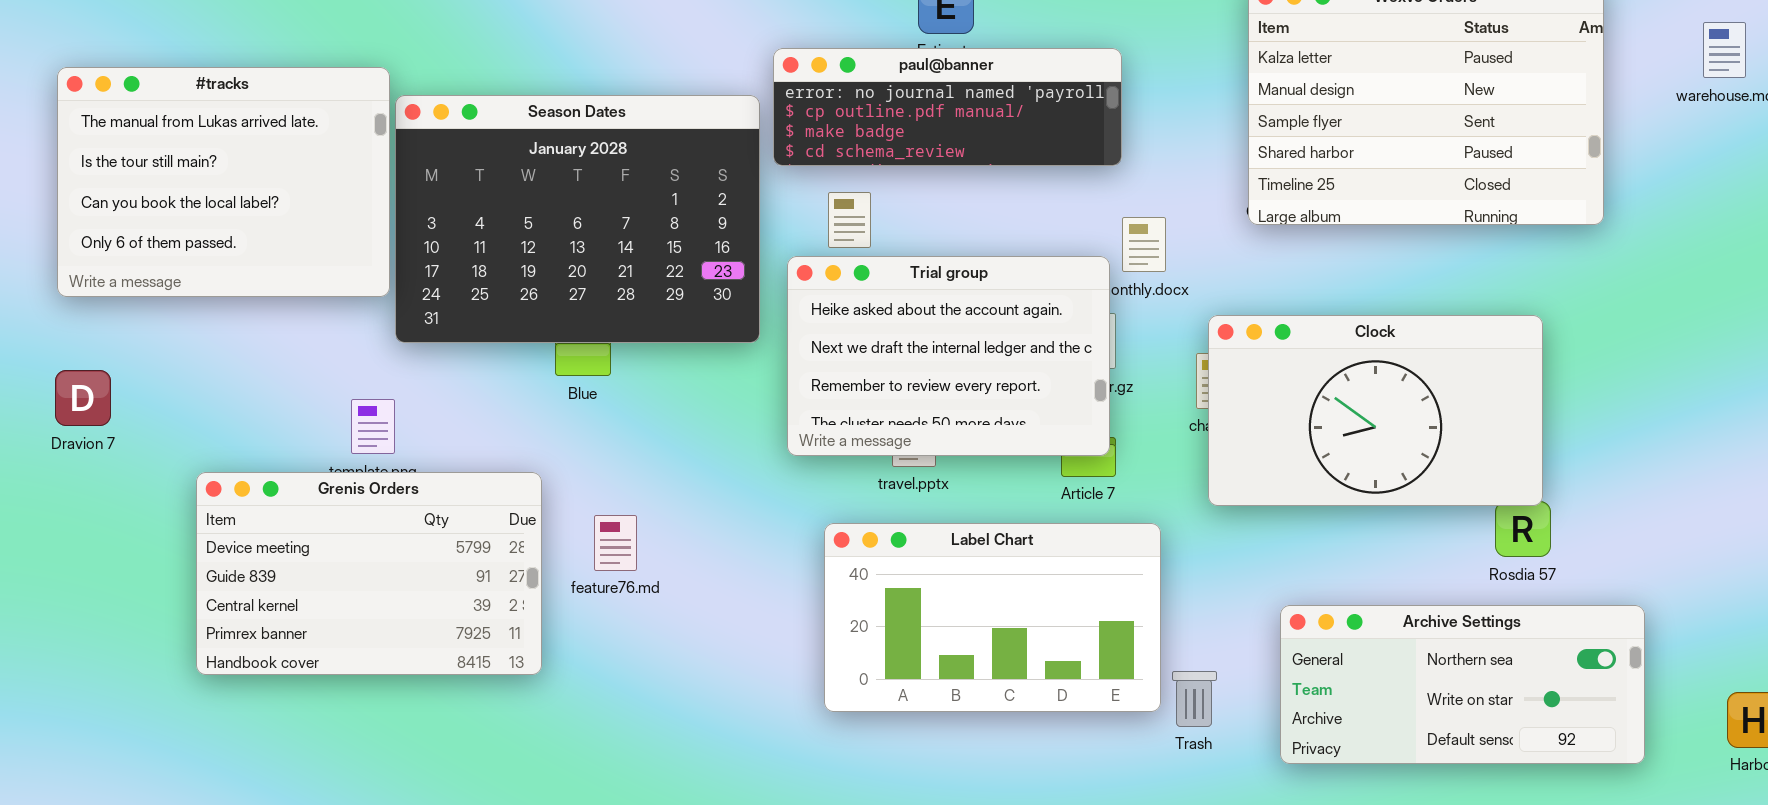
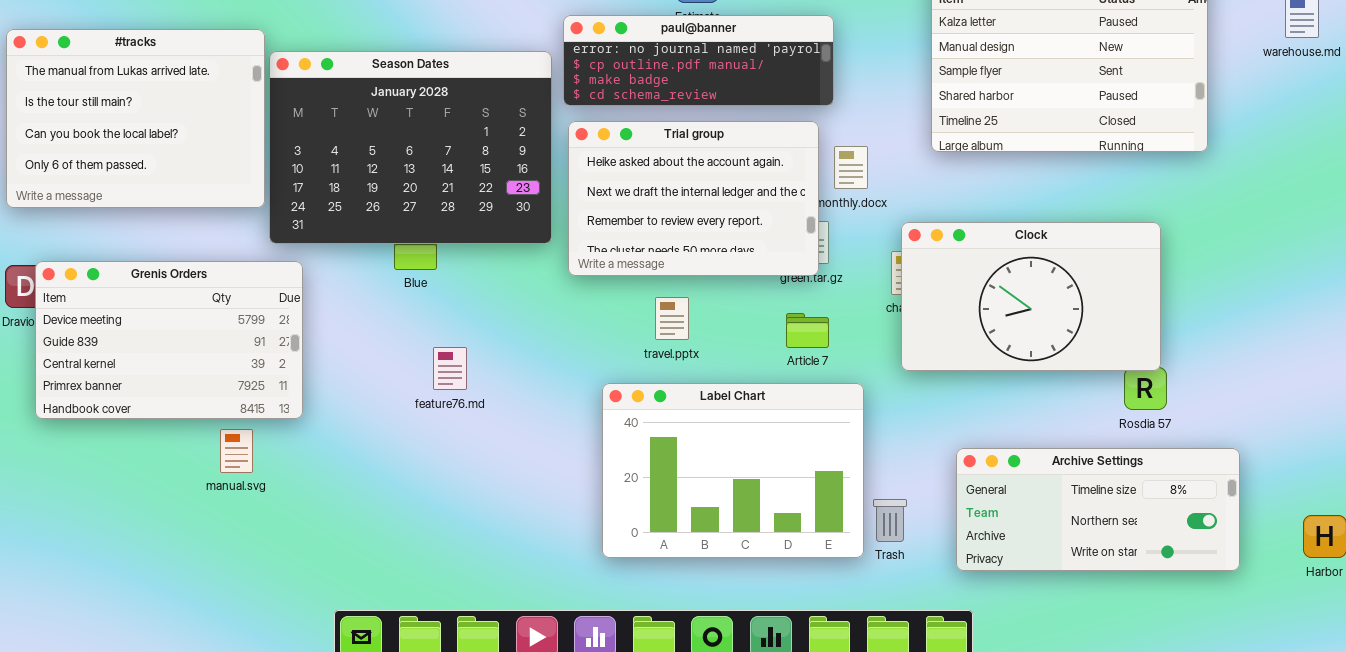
Trial group: [787,256,1110,456] -> [568,121,819,276], moved
Grenis Orders: [196,472,542,675] -> [35,261,303,419], moved
feature76.md: [594,515,637,571] -> [433,347,467,390], moved
Label Chart: [824,523,1161,712] -> [602,383,864,558], resized
Archive Settings: [1280,605,1645,764] -> [956,448,1240,571], scrolled up 1 row

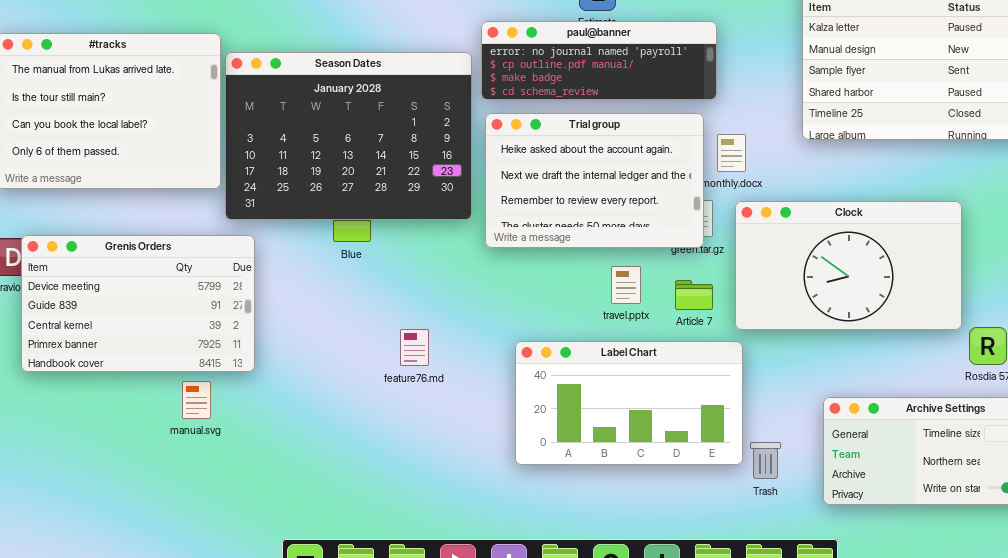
Clock: [901,222,1161,371] -> [735,201,962,330], moved
travel.pptx: [655,297,689,340] -> [611,266,641,304], moved
feature76.md: [433,347,467,390] -> [400,329,429,366], moved
Label Chart: [602,383,864,558] -> [515,341,743,465], resized

